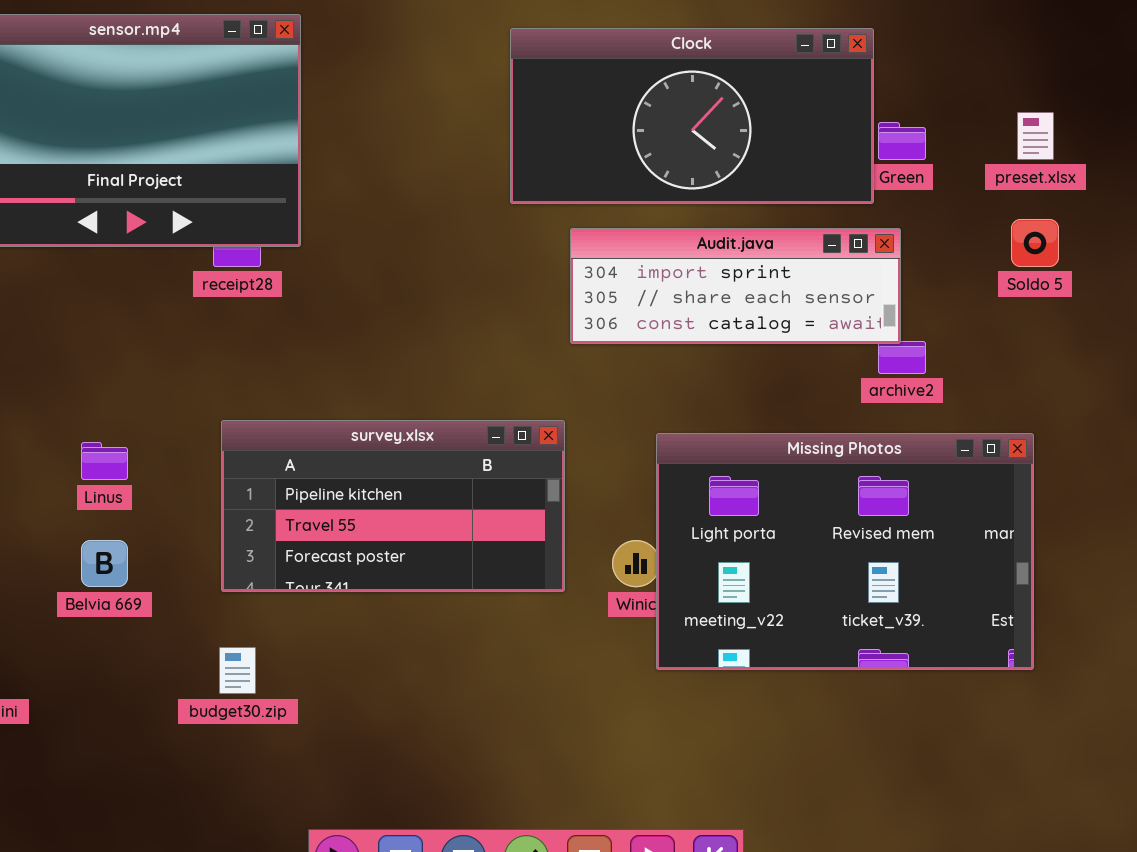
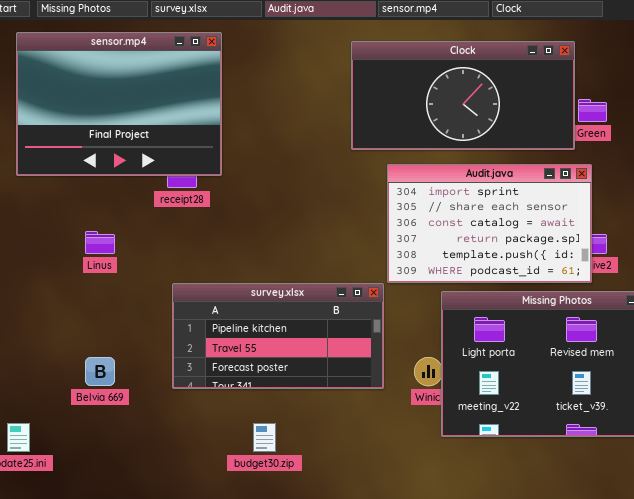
Audit.java: [570,228,901,344] -> [387,164,592,283], resized
Linus: [81,442,128,480] -> [85,231,115,254], moved
budget30.zip: [219,647,256,694] -> [253,423,276,452], moved

